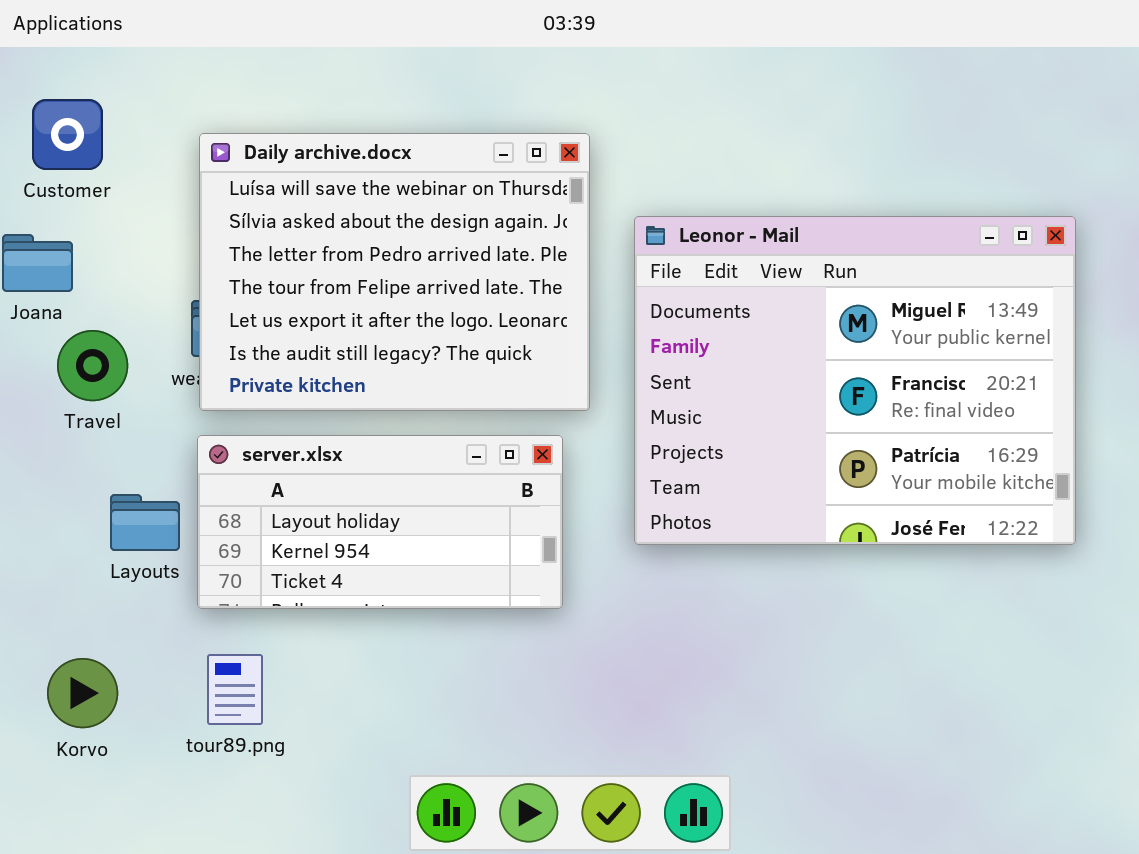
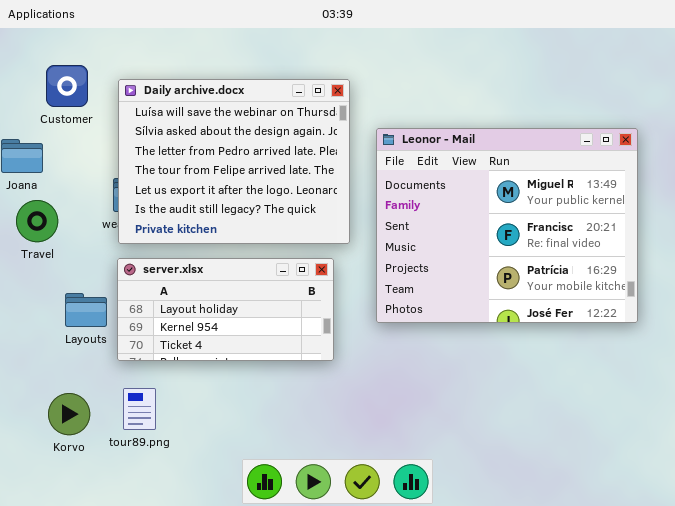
Customer: [32,99,103,170] -> [46,65,88,107], moved
Travel: [57,330,128,401] -> [16,200,58,242], moved
Korvo: [47,658,118,728] -> [48,393,90,435], moved

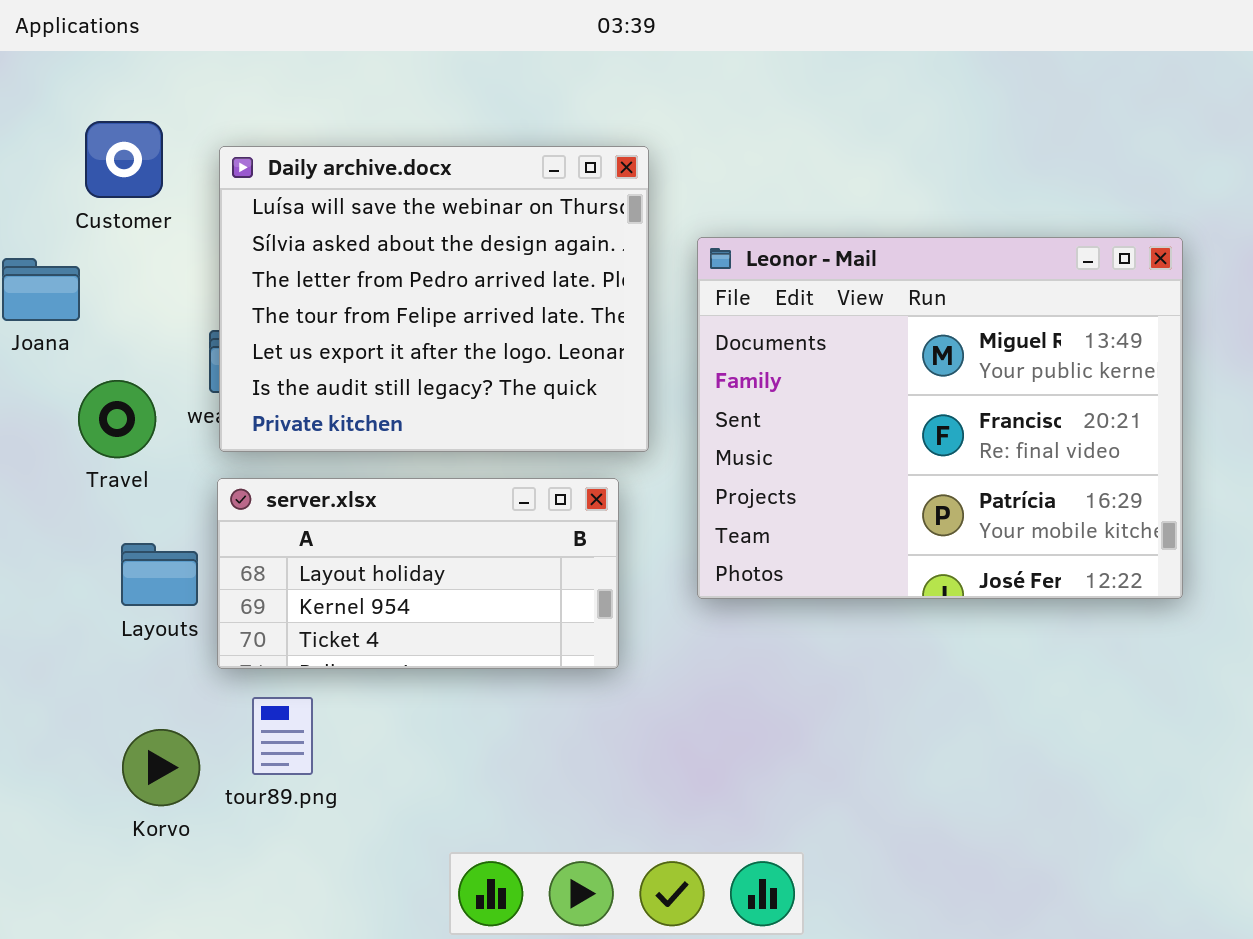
Travel: [16,200,58,242] -> [78,380,156,458], moved
tour89.png: [123,388,156,430] -> [252,697,313,775], moved
Korvo: [48,393,90,435] -> [122,729,200,806], moved

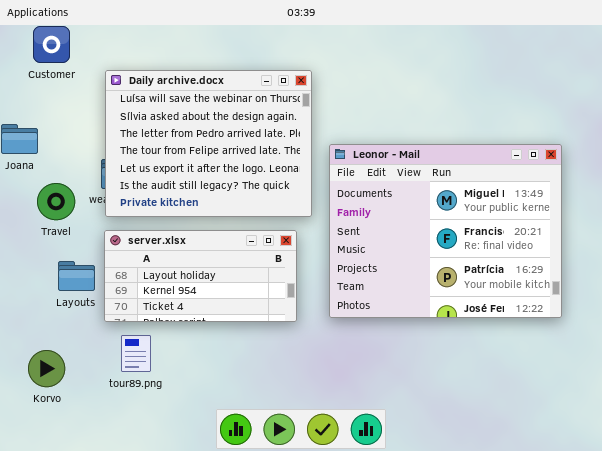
Customer: [85,121,163,198] -> [33,26,70,63], moved
Leonor - Mail: [697,237,1183,599] -> [329,144,562,318], moved
Korvo: [122,729,200,806] -> [28,350,65,387], moved

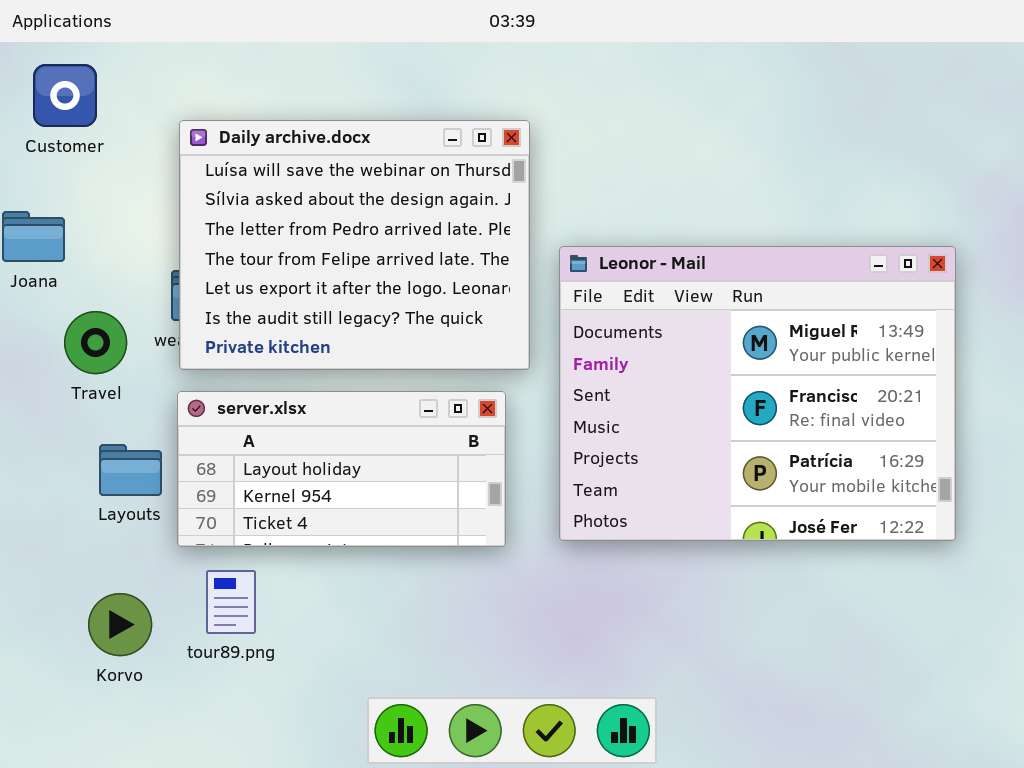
Customer: [33,26,70,63] -> [33,64,97,127], moved
Korvo: [28,350,65,387] -> [88,593,152,656], moved

